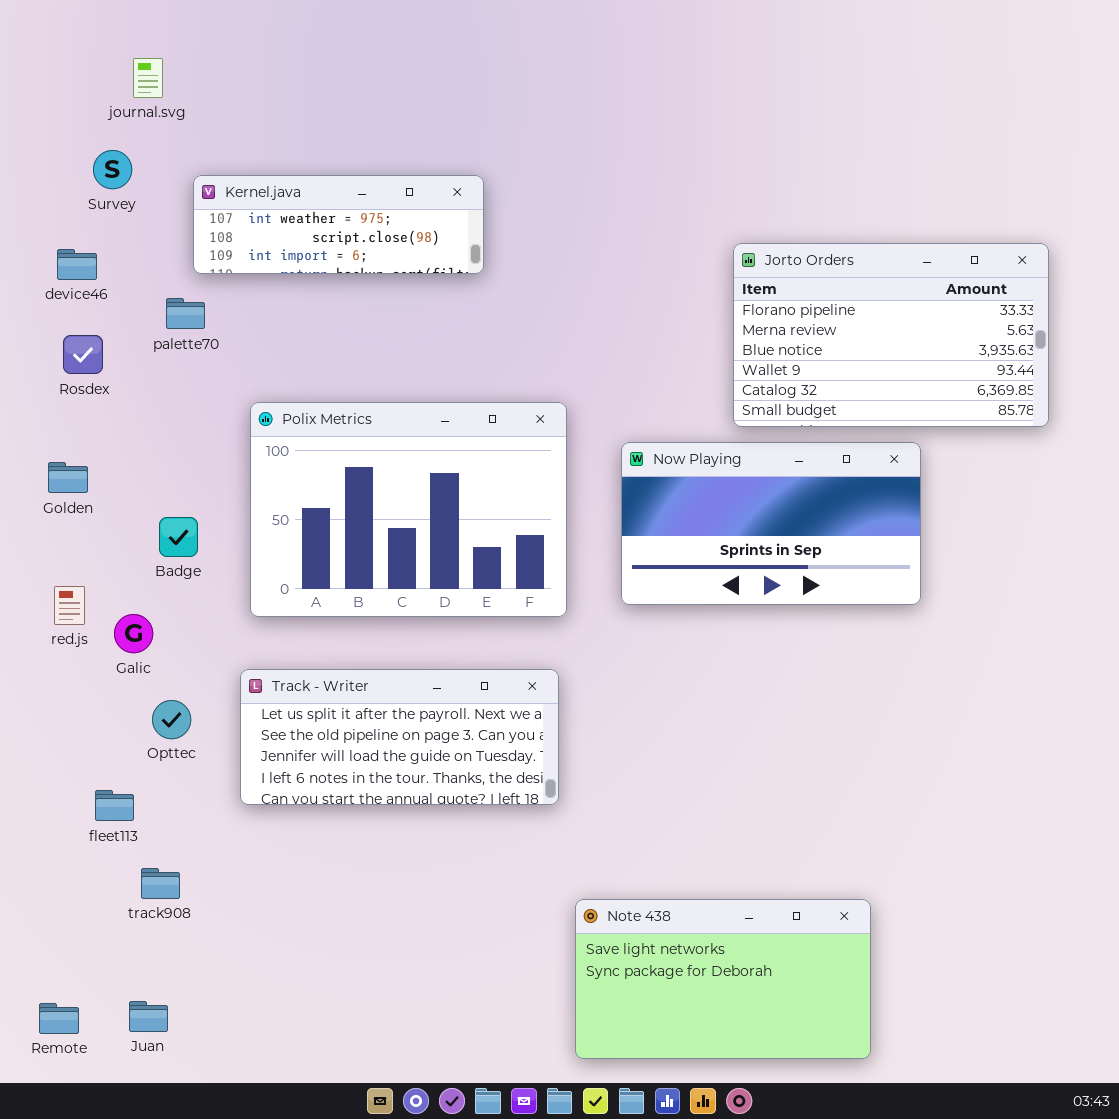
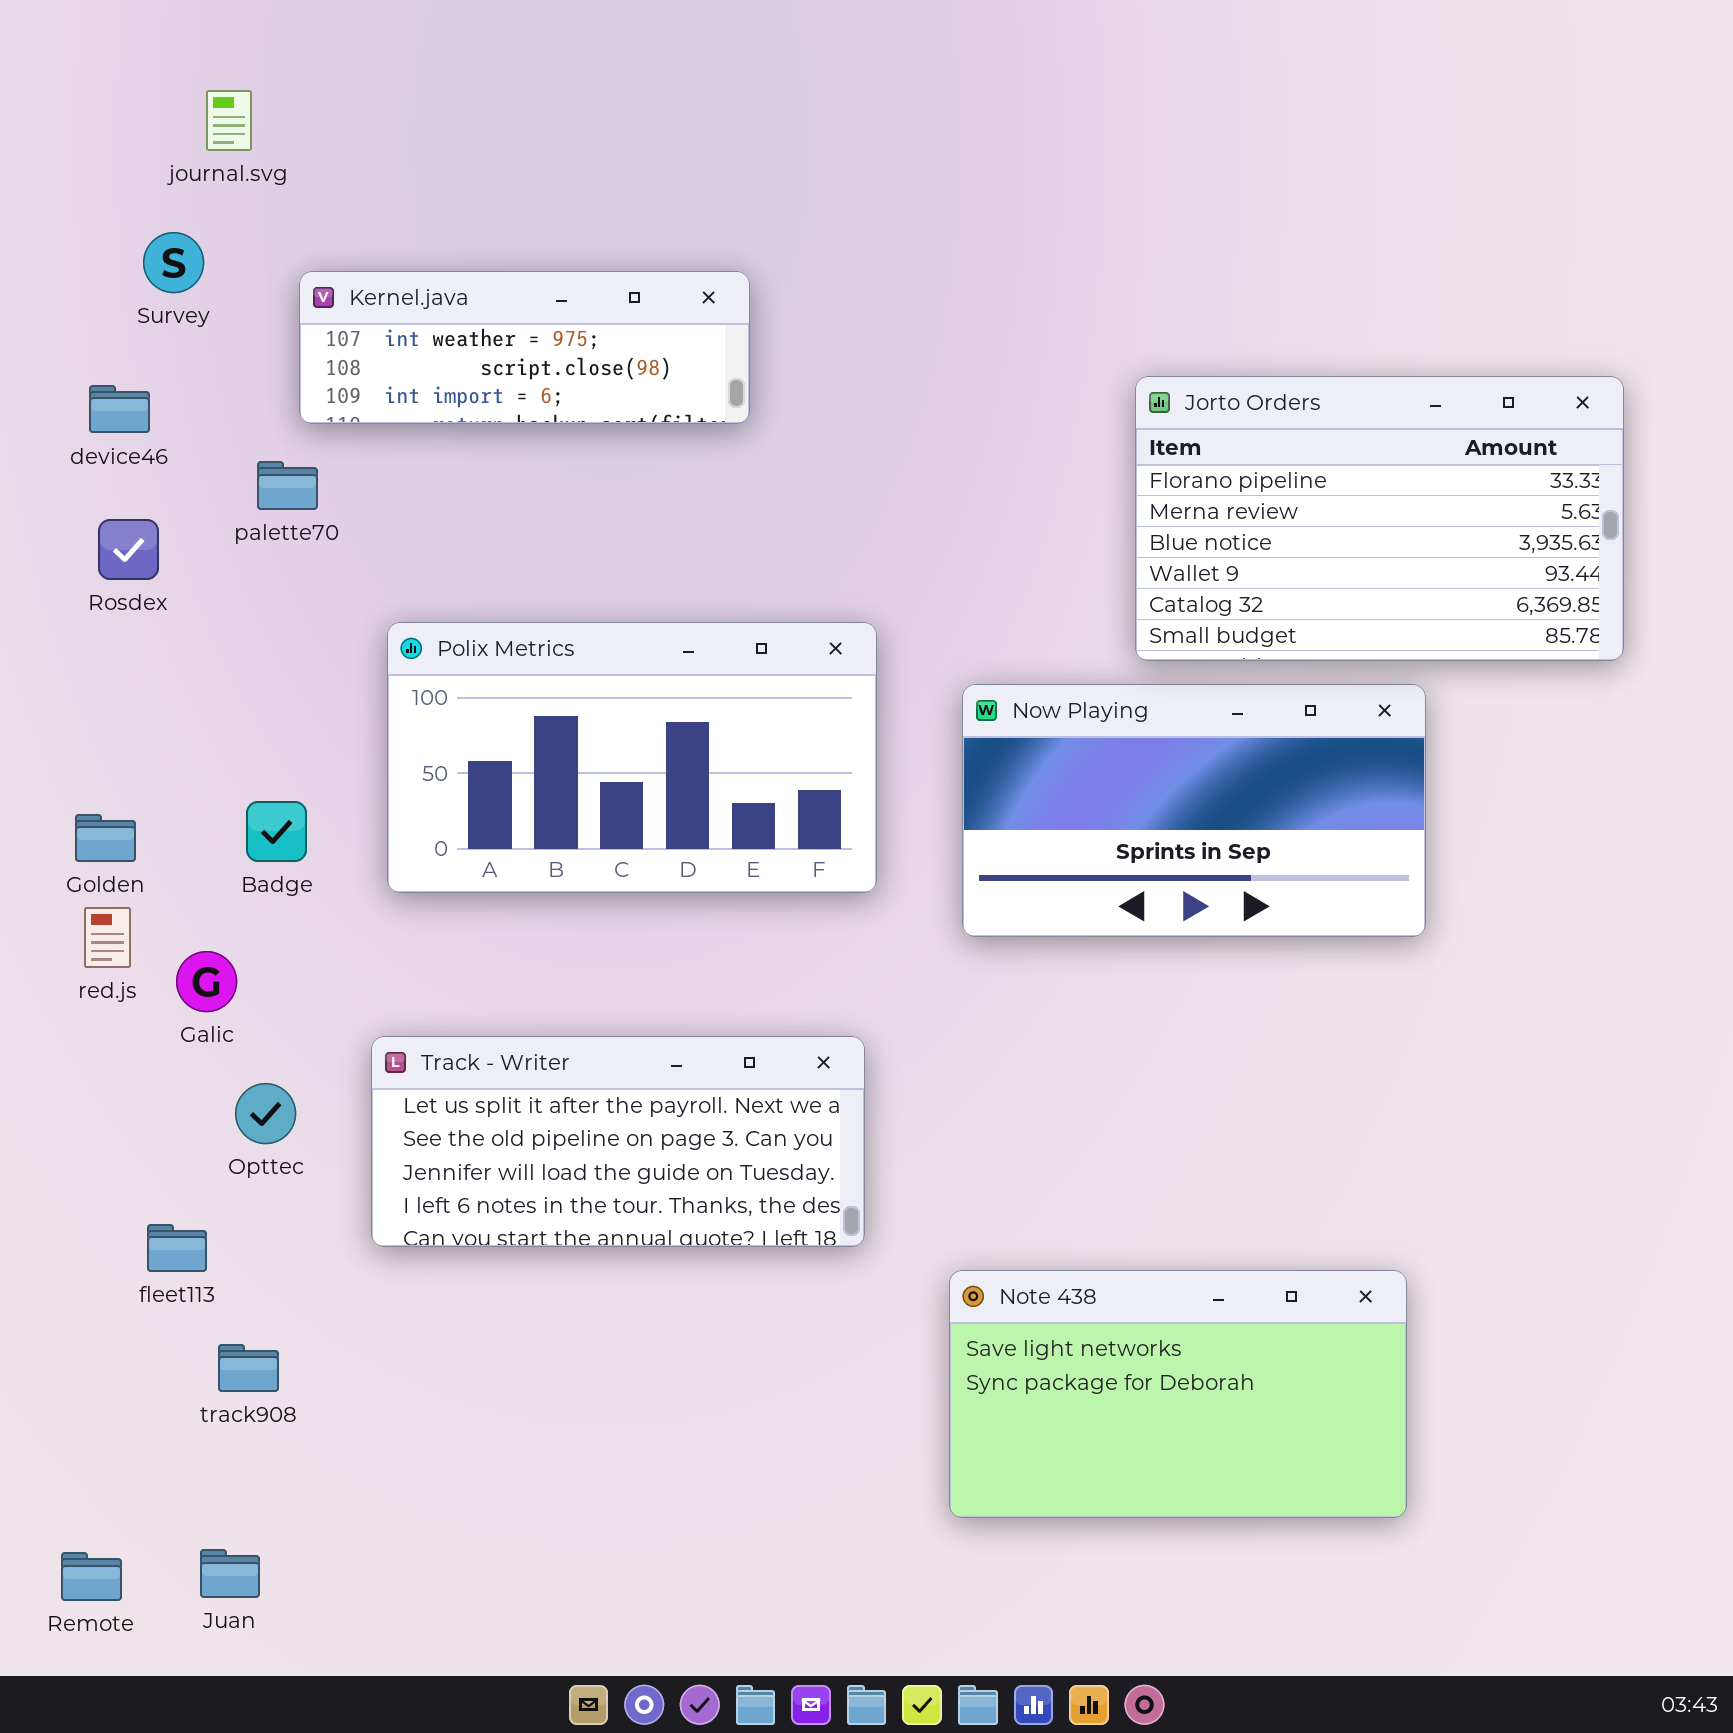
Polix Metrics: [250,402,567,617] -> [387,622,877,893], resized
Golden: [48,462,88,493] -> [75,814,136,862], moved
Note 438: [575,899,871,1059] -> [949,1270,1407,1518], moved

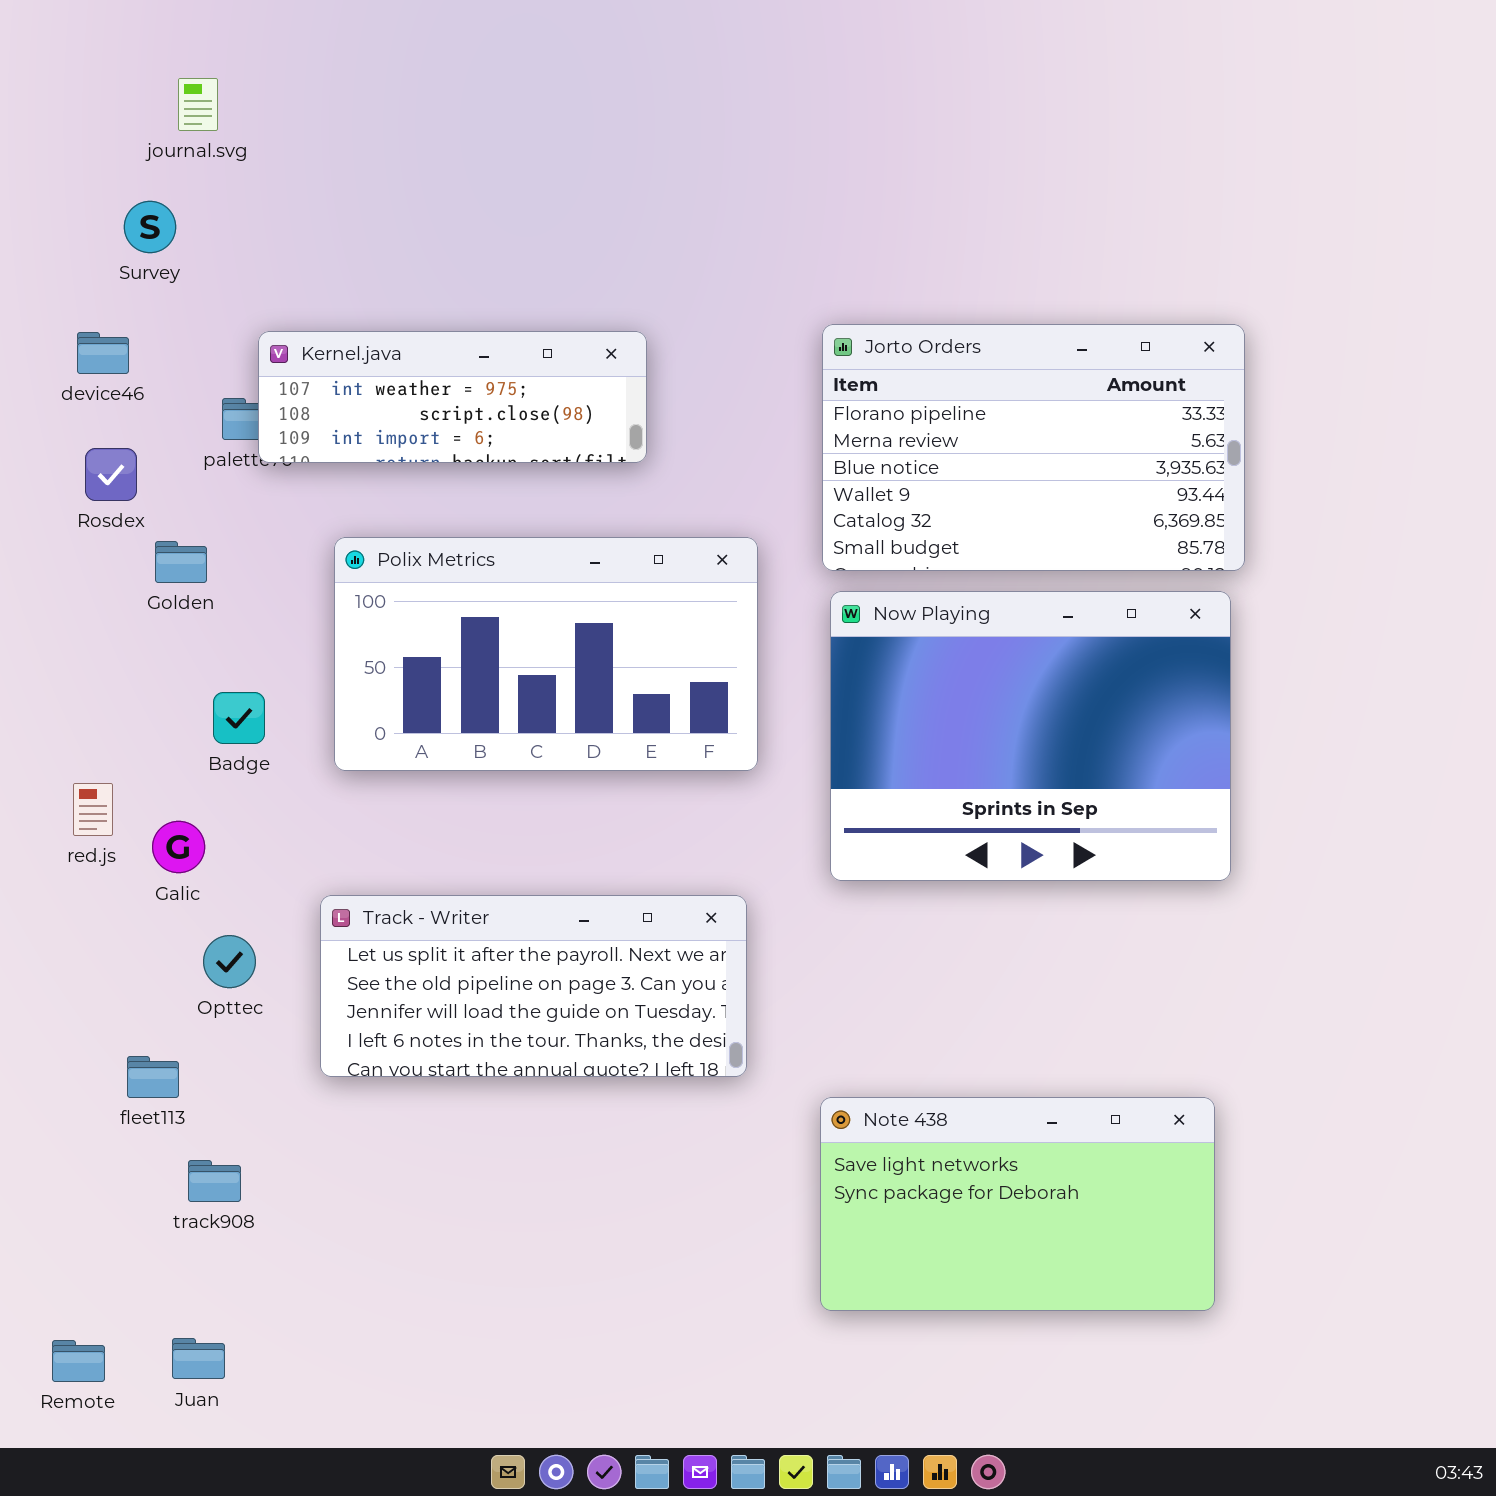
Kernel.java: [299,271,750,424] -> [258,331,647,463], moved
Jorto Orders: [1135,376,1624,661] -> [822,324,1245,571], moved
Now Playing: [962,684,1426,937] -> [830,591,1231,881], resized
Golden: [75,814,136,862] -> [155,541,207,583], moved

